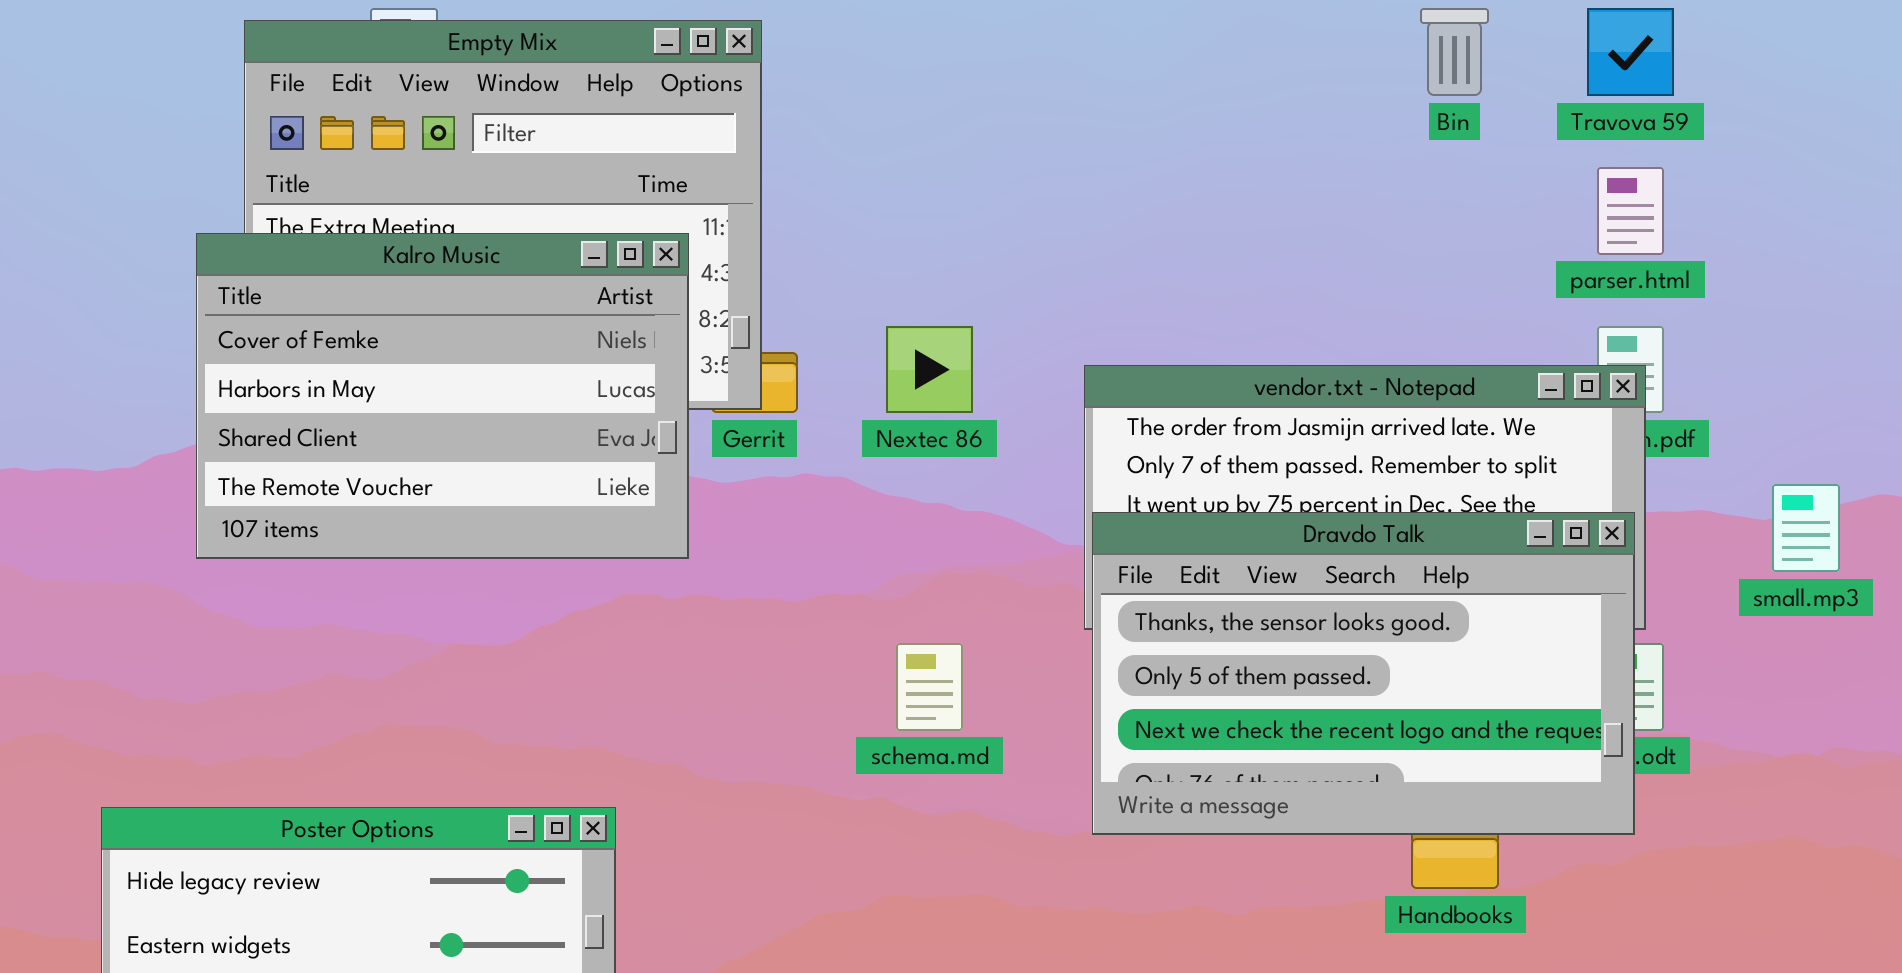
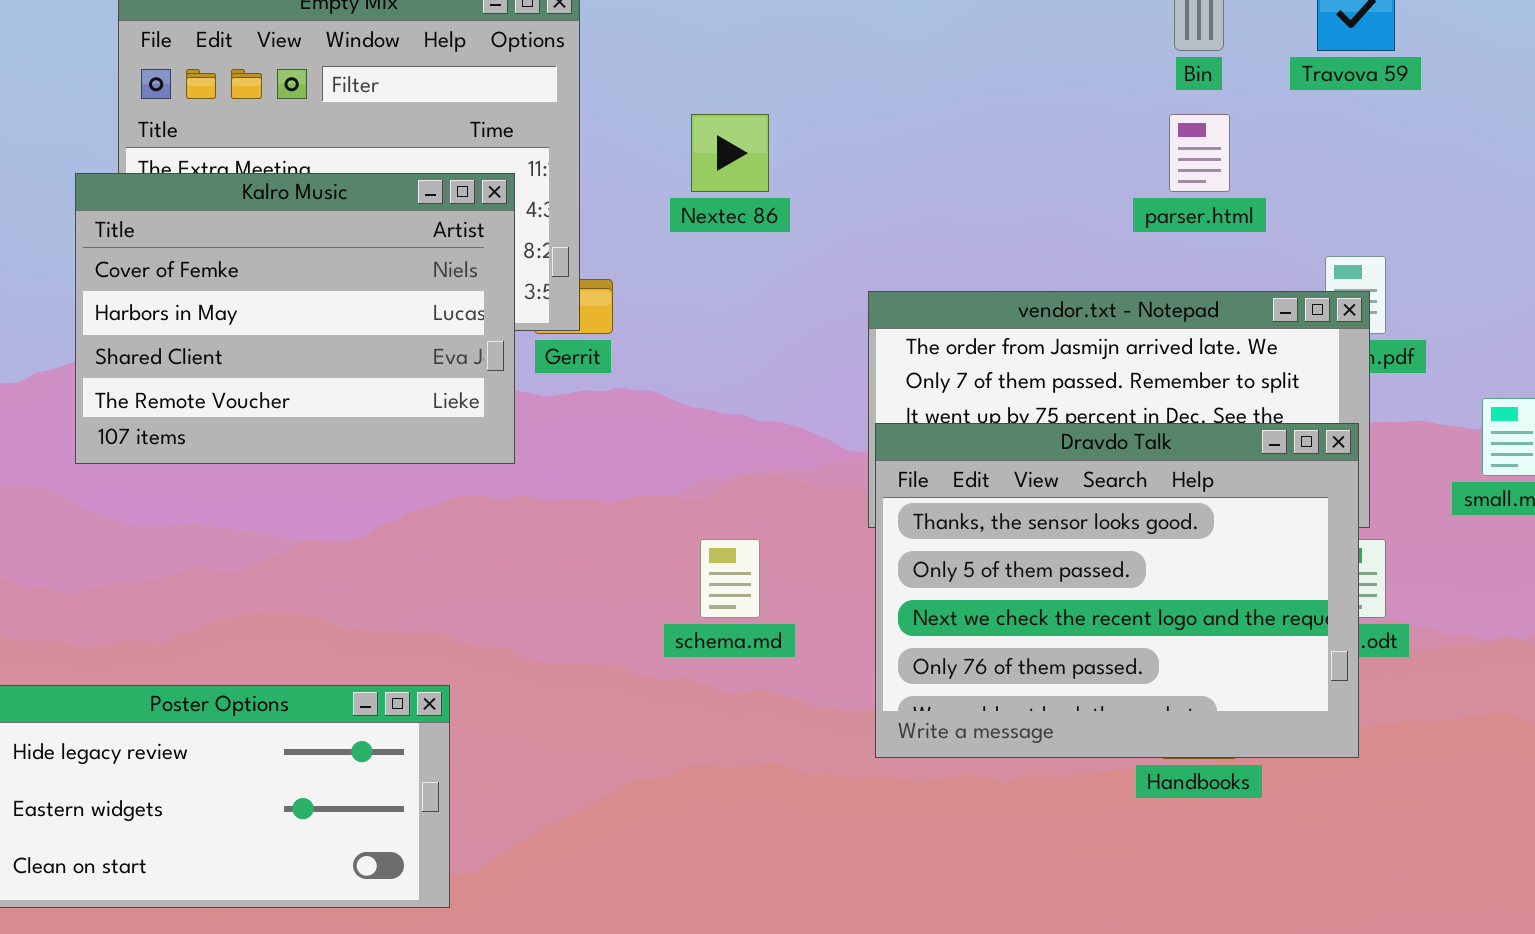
parser.html: [1597,167,1664,255] -> [1169,114,1230,192], moved
Nextec 86: [886,326,973,413] -> [691,114,769,192], moved
Dravdo Talk: [1092,512,1635,835] -> [875,423,1359,758], resized

